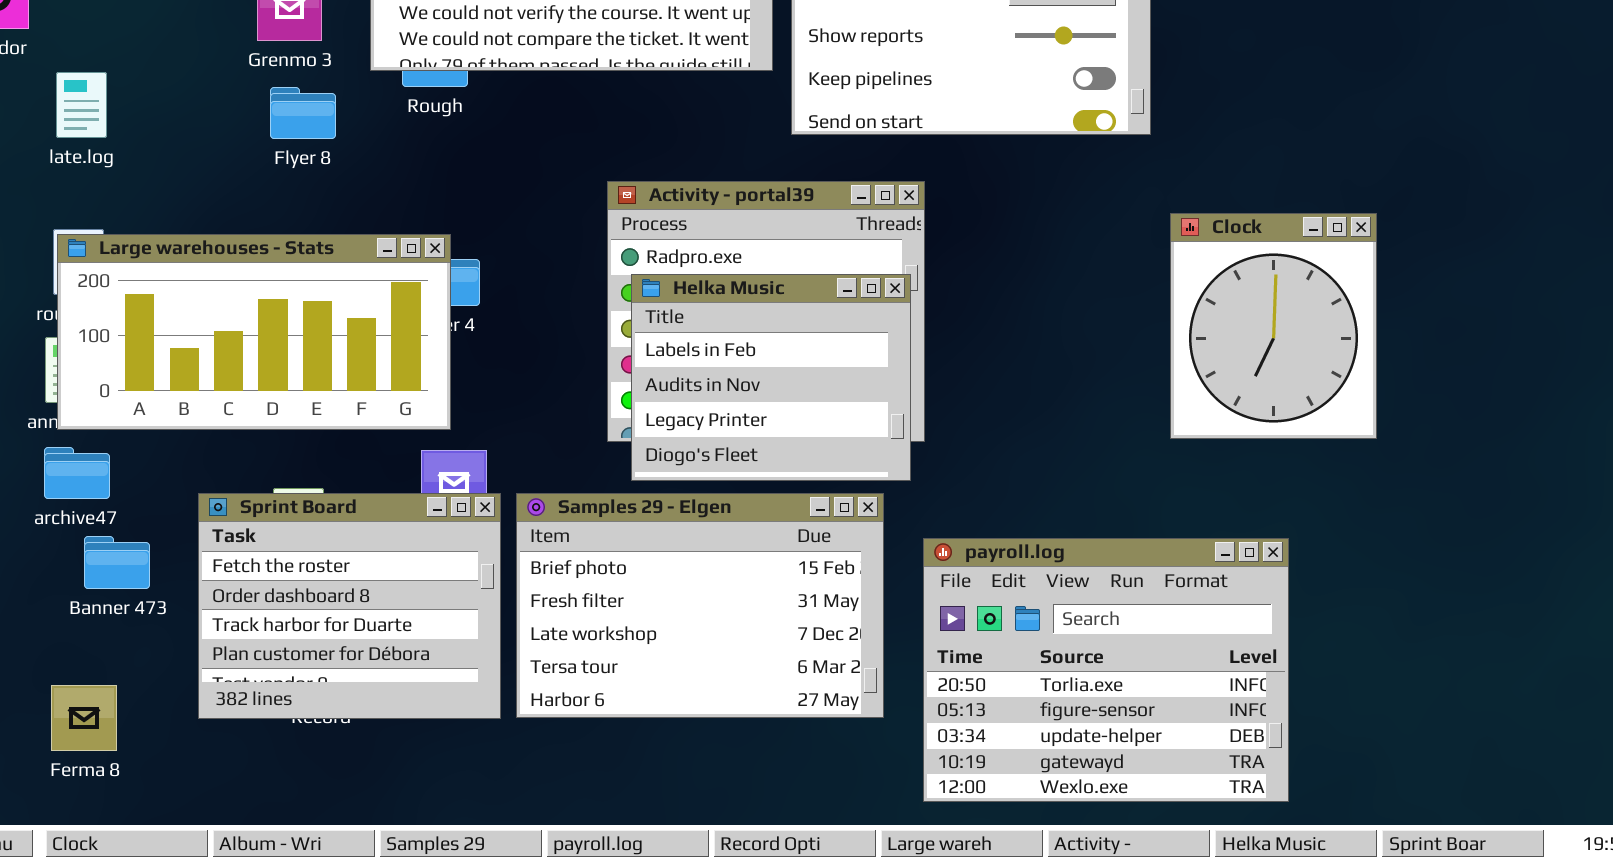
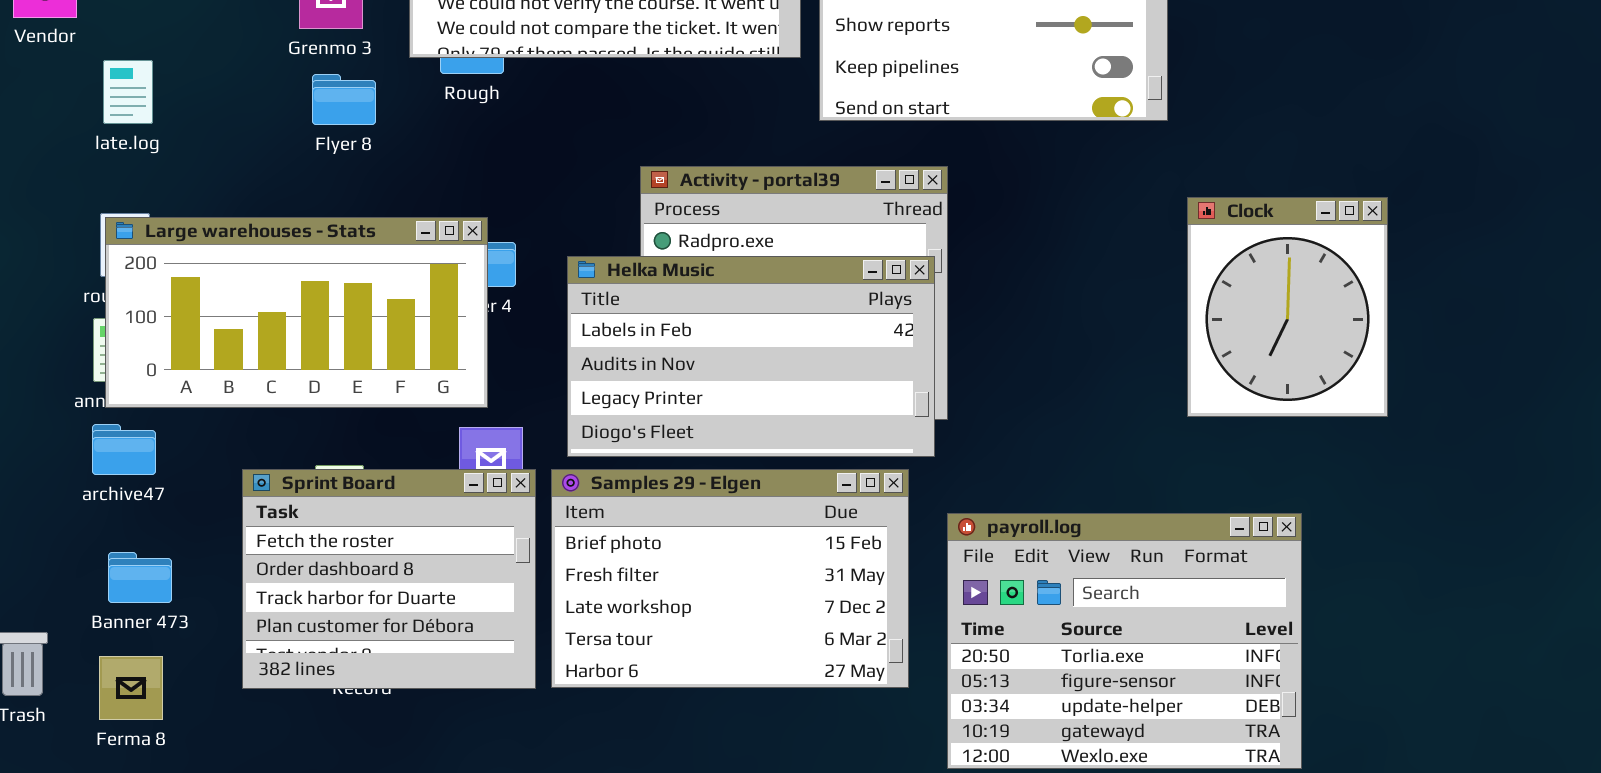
Helka Music: [631,274,911,481] -> [567,256,935,457], resized
Banner 473: [84,536,150,589] -> [108,552,172,603], moved

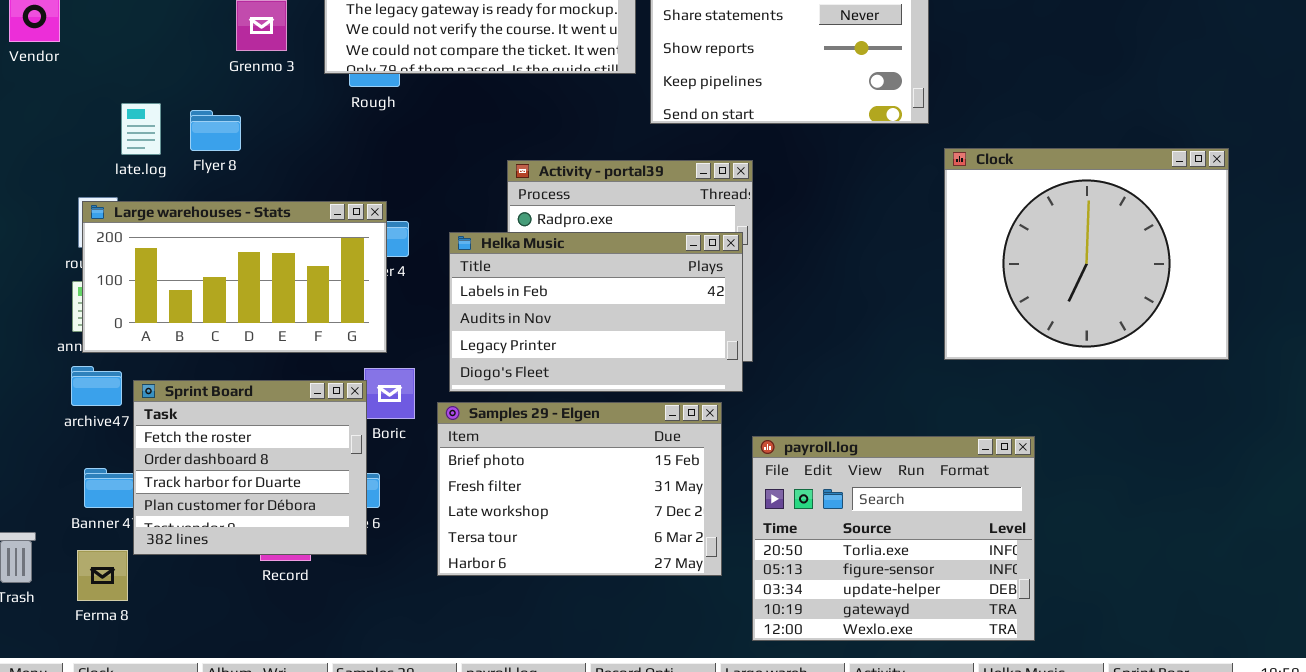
late.log: [103,60,153,124] -> [121,103,161,155], moved
Flyer 8: [312,74,376,125] -> [190,110,241,151], moved
Clock: [1187,197,1388,417] -> [944,148,1229,360], resized
Sprint Board: [242,469,536,689] -> [133,380,367,555], moved

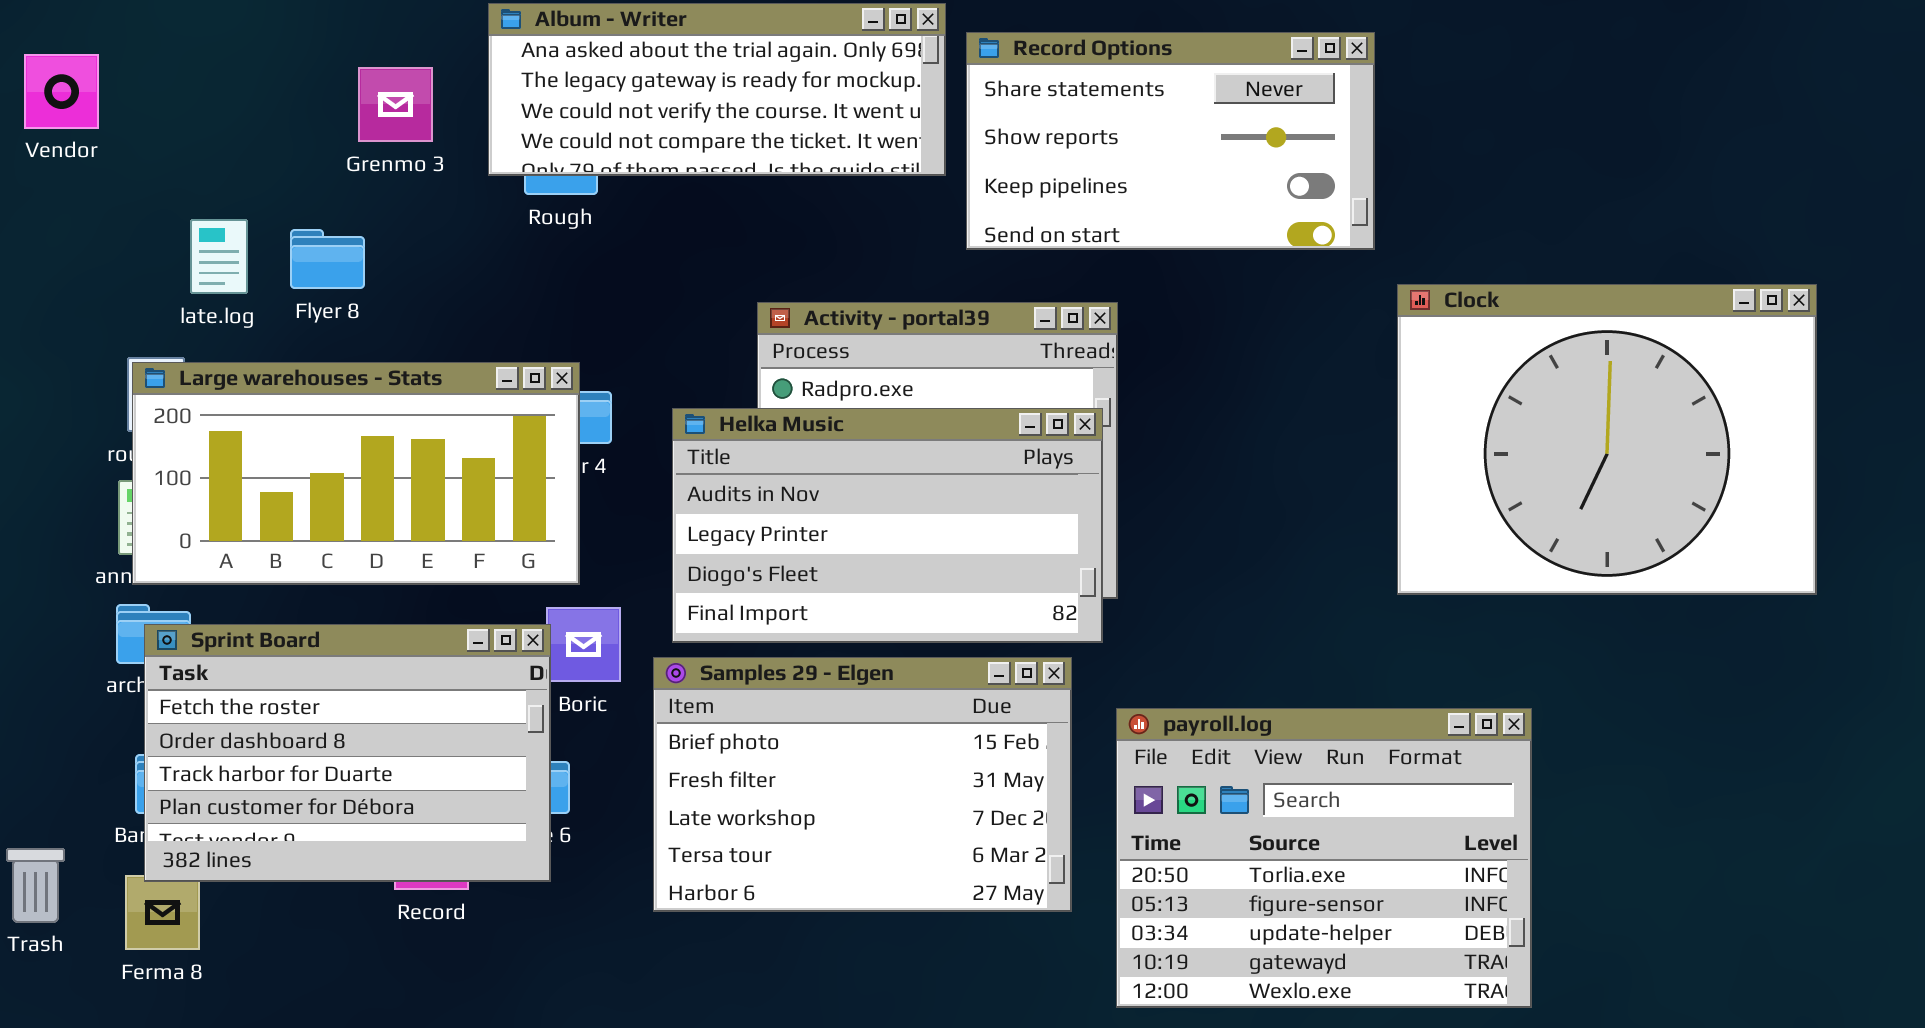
Helka Music: [449,232,743,392] -> [672,408,1103,643], scrolled down 1 row
Sprint Board: [133,380,367,555] -> [144,624,551,882], resized

